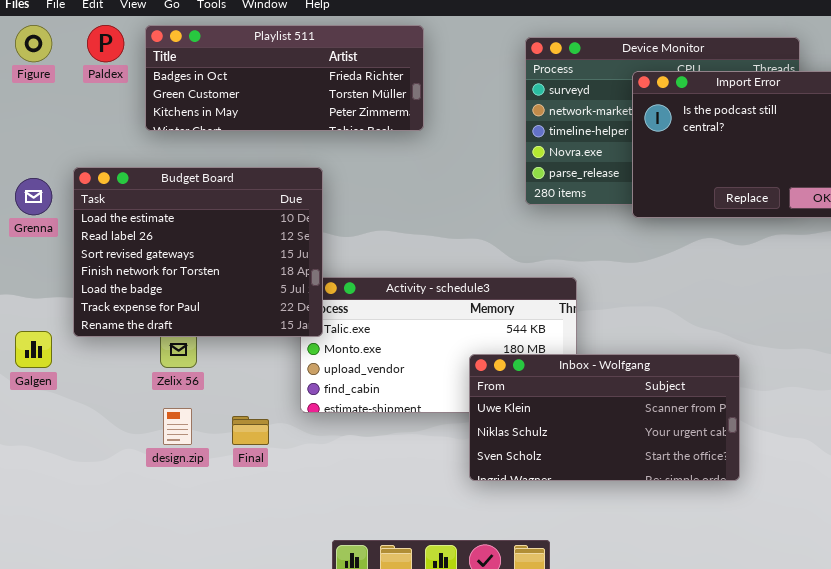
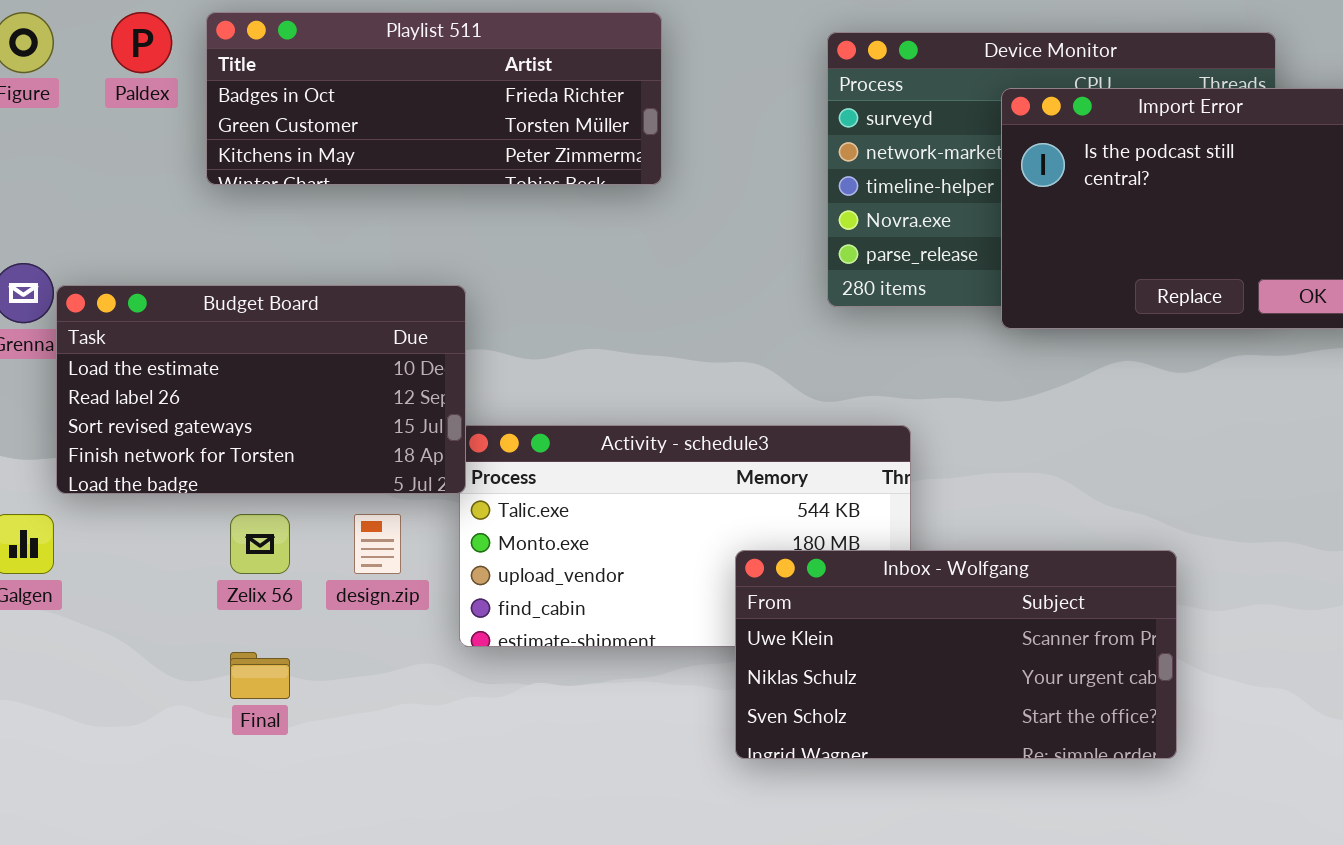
Budget Board: [73,167,323,337] -> [56,285,466,494], moved, resized
design.zip: [163,408,192,445] -> [354,514,401,574], moved
Final: [232,416,269,445] -> [230,652,290,699], moved

